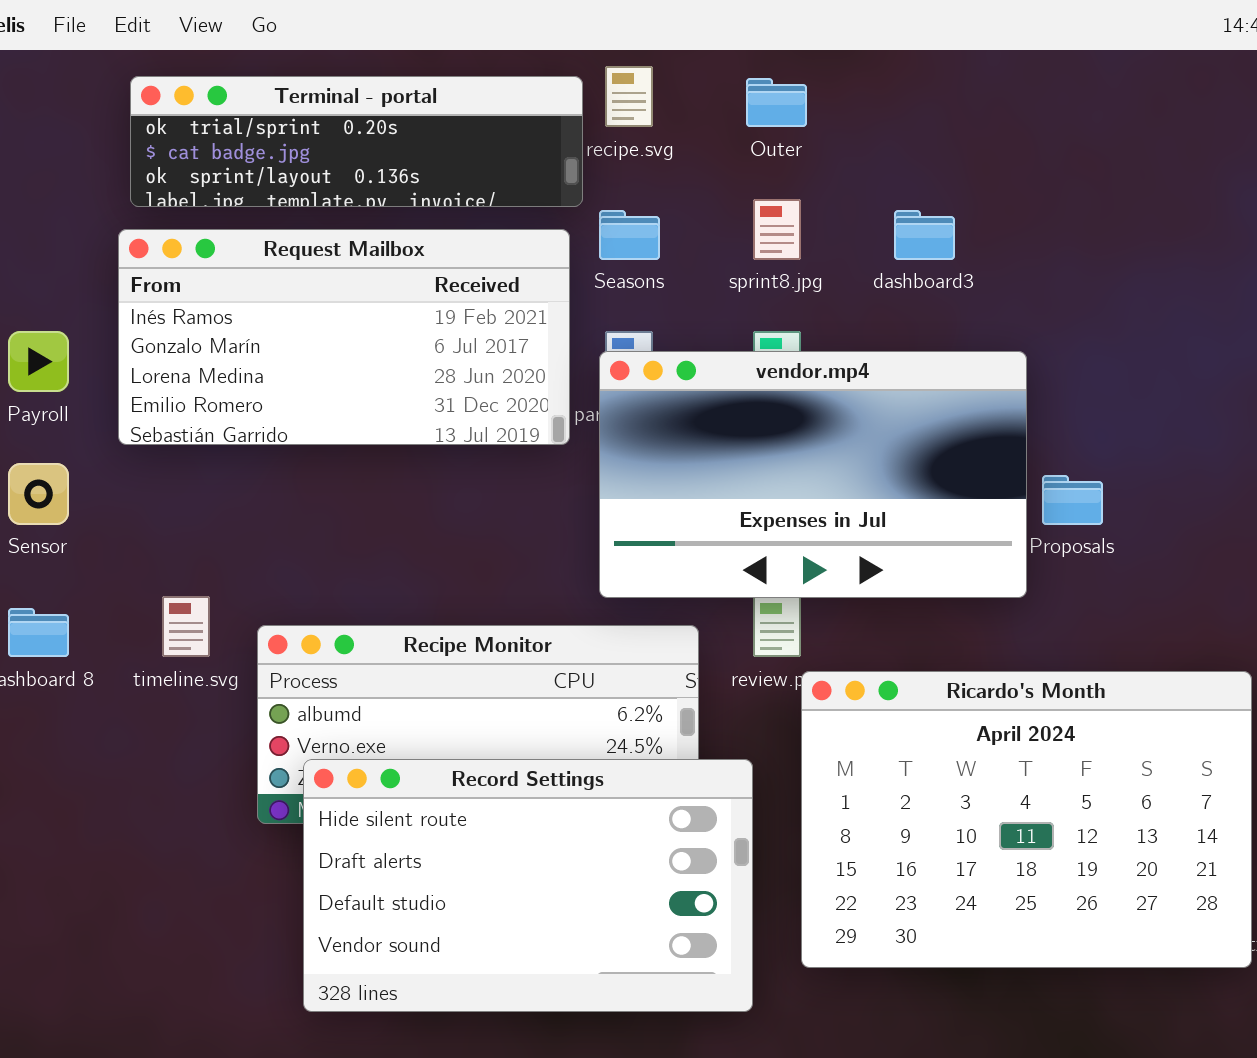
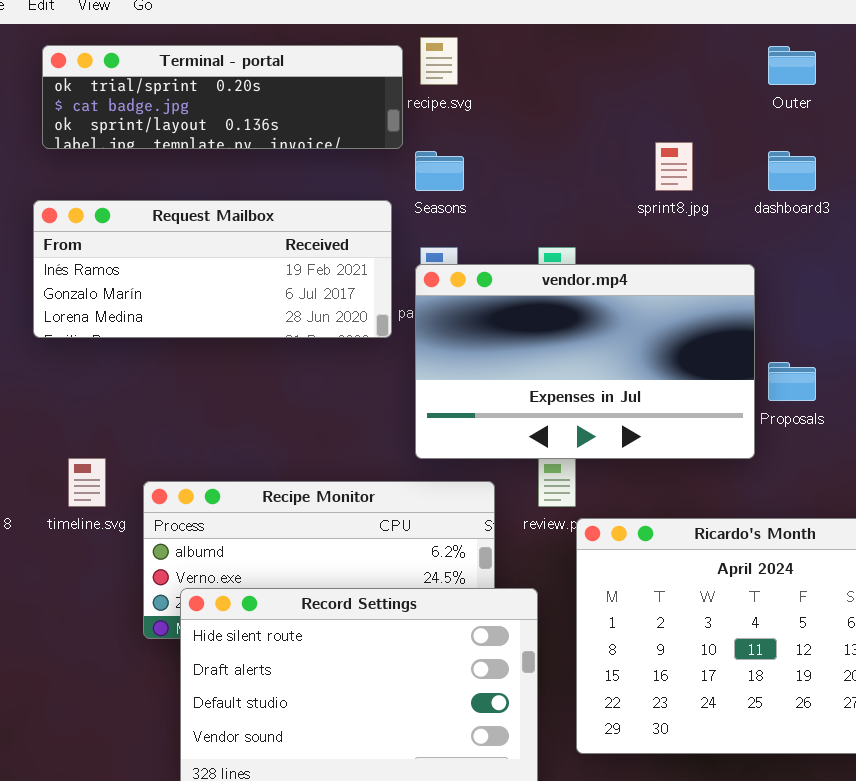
Outer: [746,78,807,127] -> [768,46,816,85], moved
sprint8.jpg: [753,199,801,260] -> [655,142,693,191], moved
dashboard3: [894,210,955,260] -> [768,151,816,191], moved
Request Mailbox: [118,229,570,445] -> [33,200,392,338], resized

